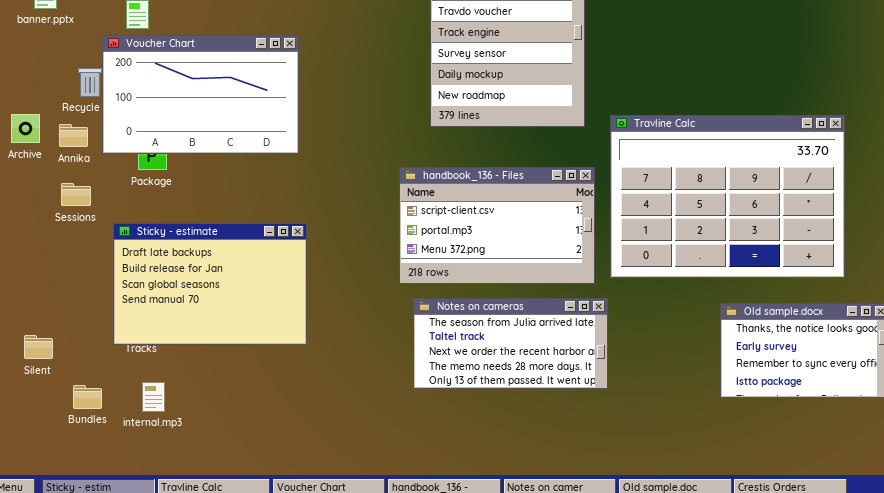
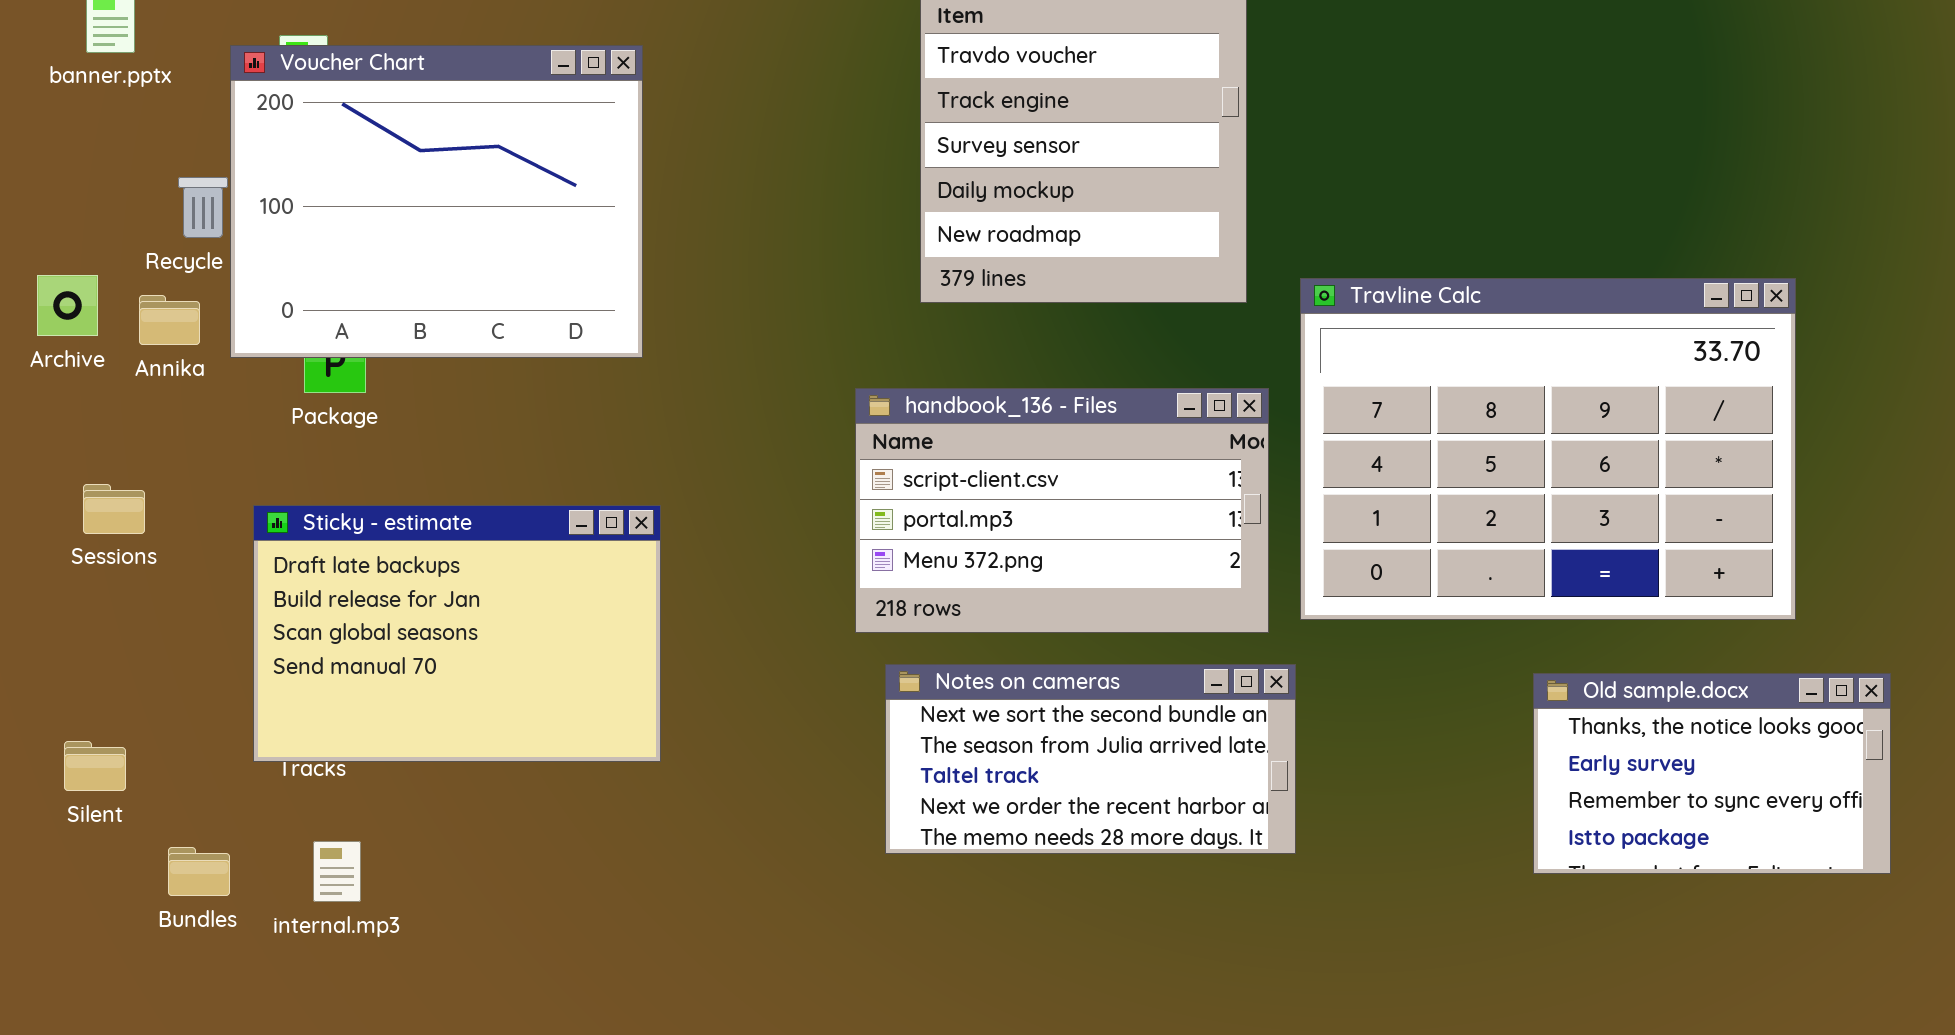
Voucher Chart: [102,35,299,154] -> [230,45,643,358], resized
Sessions: [61,183,91,206] -> [83,484,145,534], moved
Notes on cameras: [413,298,608,389] -> [885,664,1296,854], scrolled up 1 row

